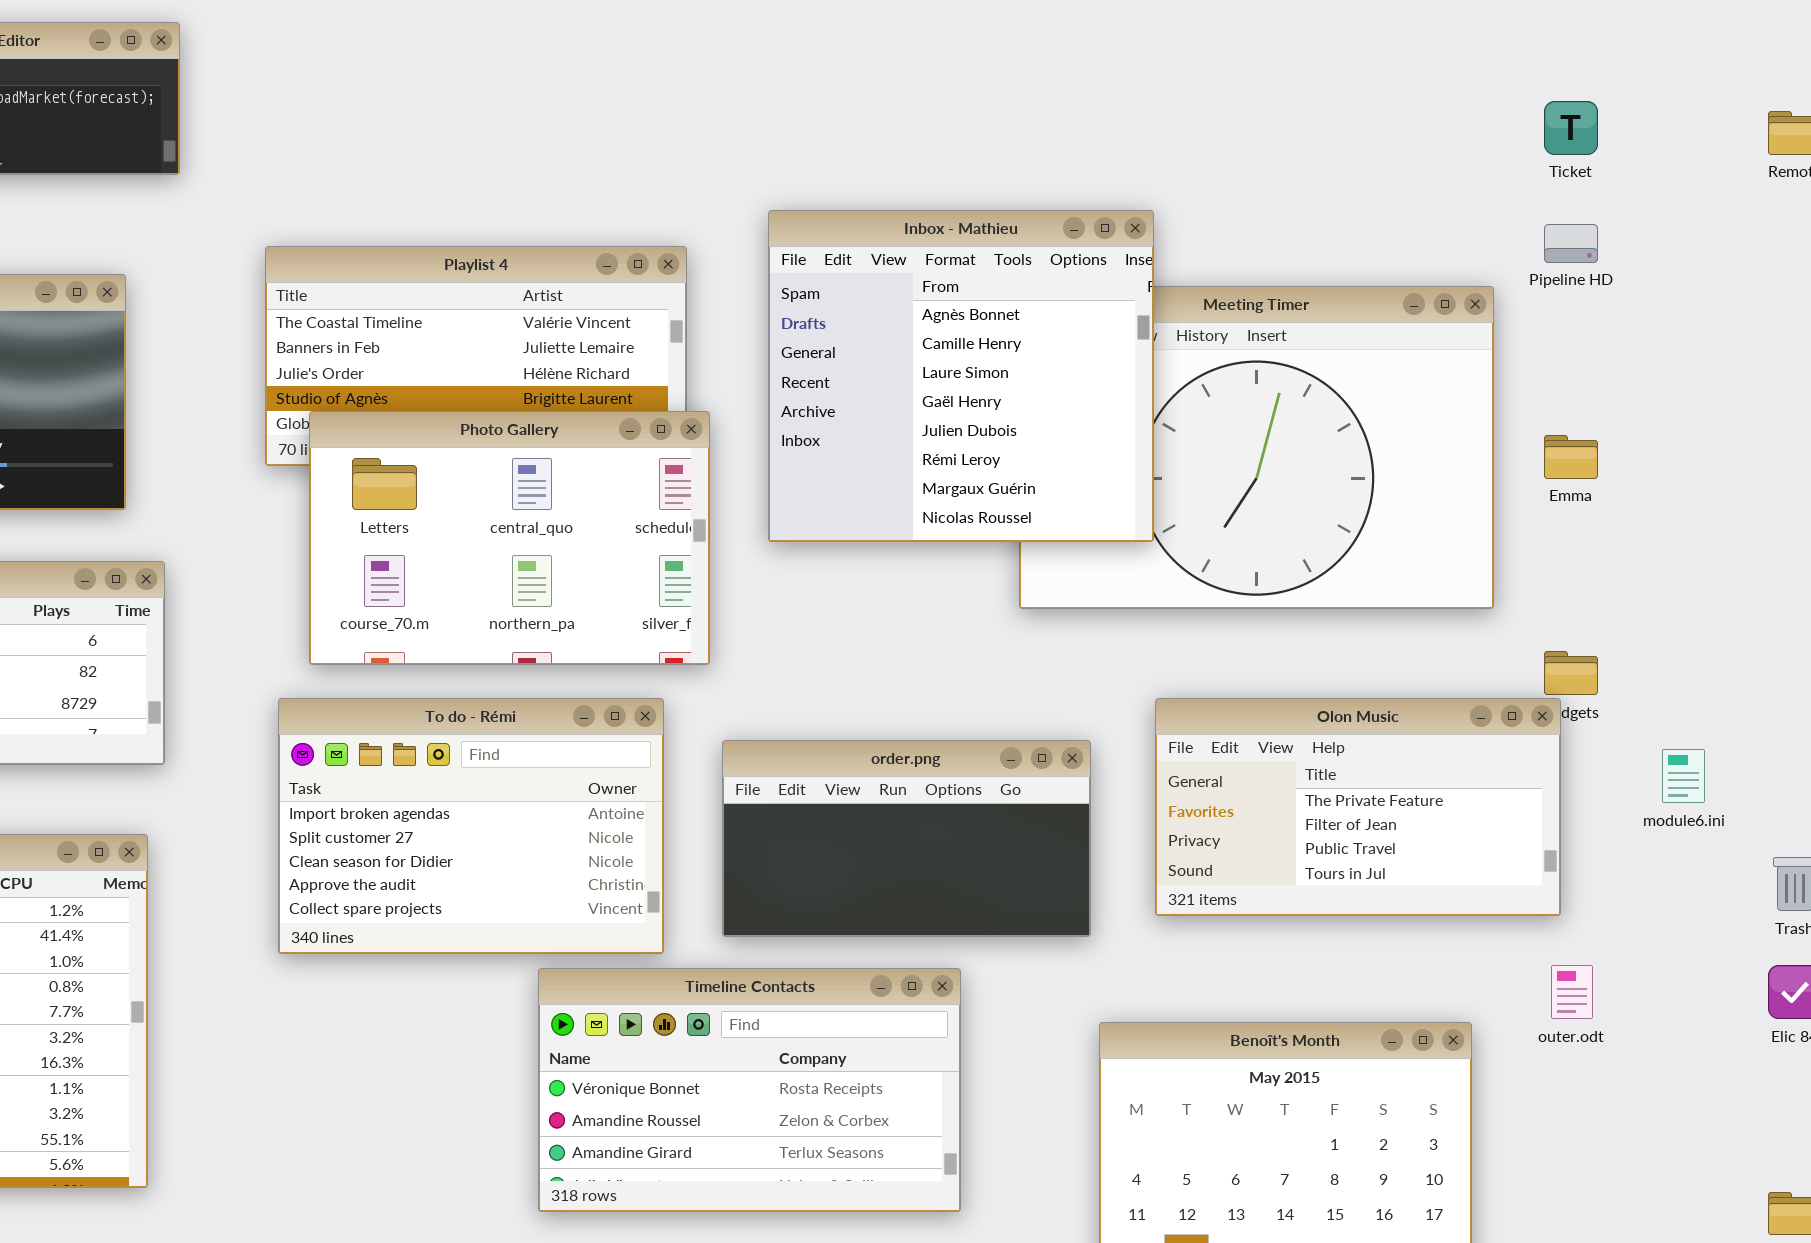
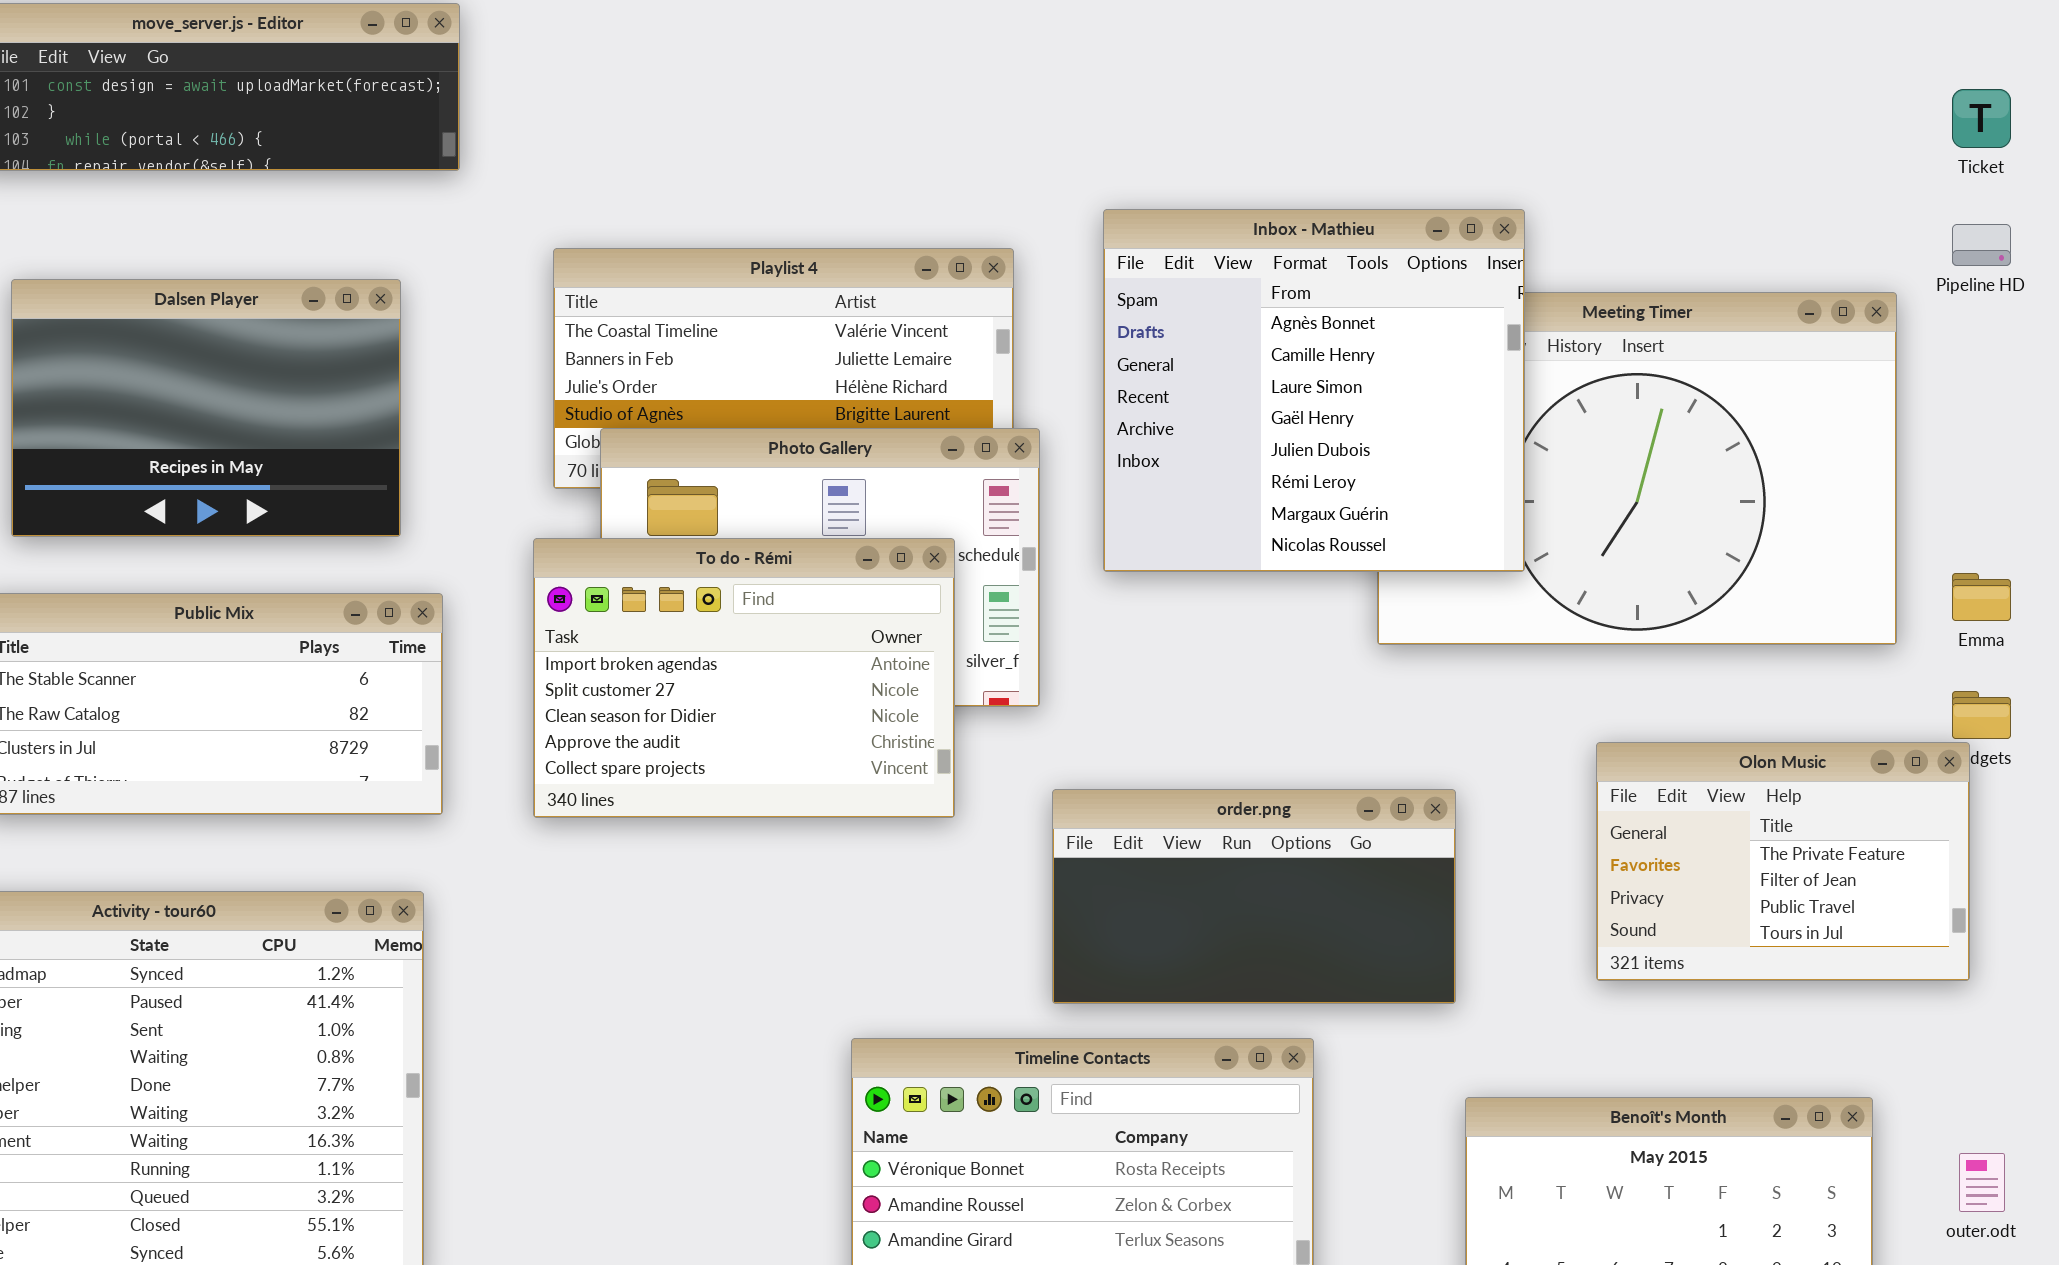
Emma: [1544,435,1598,479] -> [1952,573,2011,621], moved
To do - Rémi: [278,698,664,954] -> [533,538,955,818], moved
Olon Music: [1155,698,1561,916] -> [1596,742,1970,981], resized
outer.odt: [1551,965,1593,1019] -> [1959,1153,2005,1212], moved

